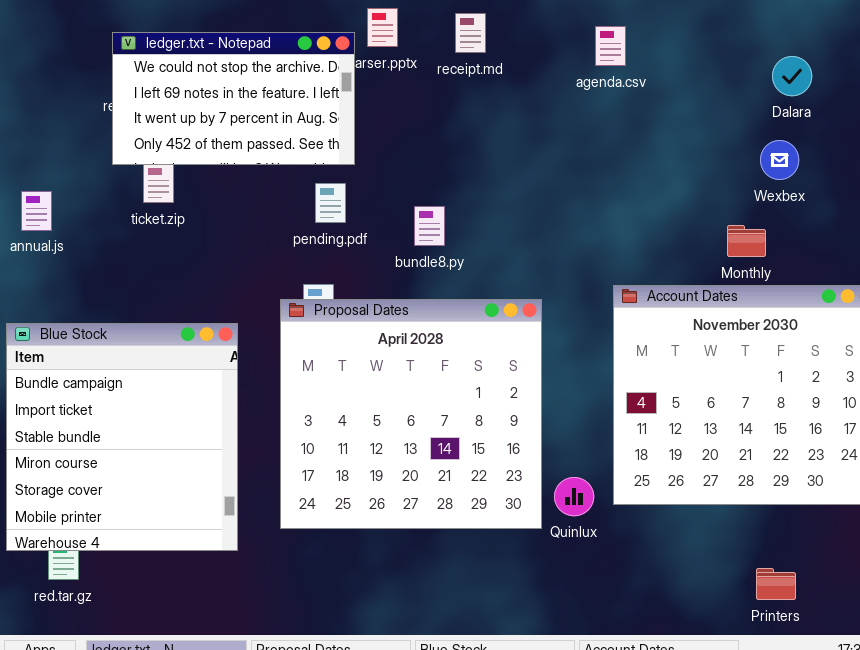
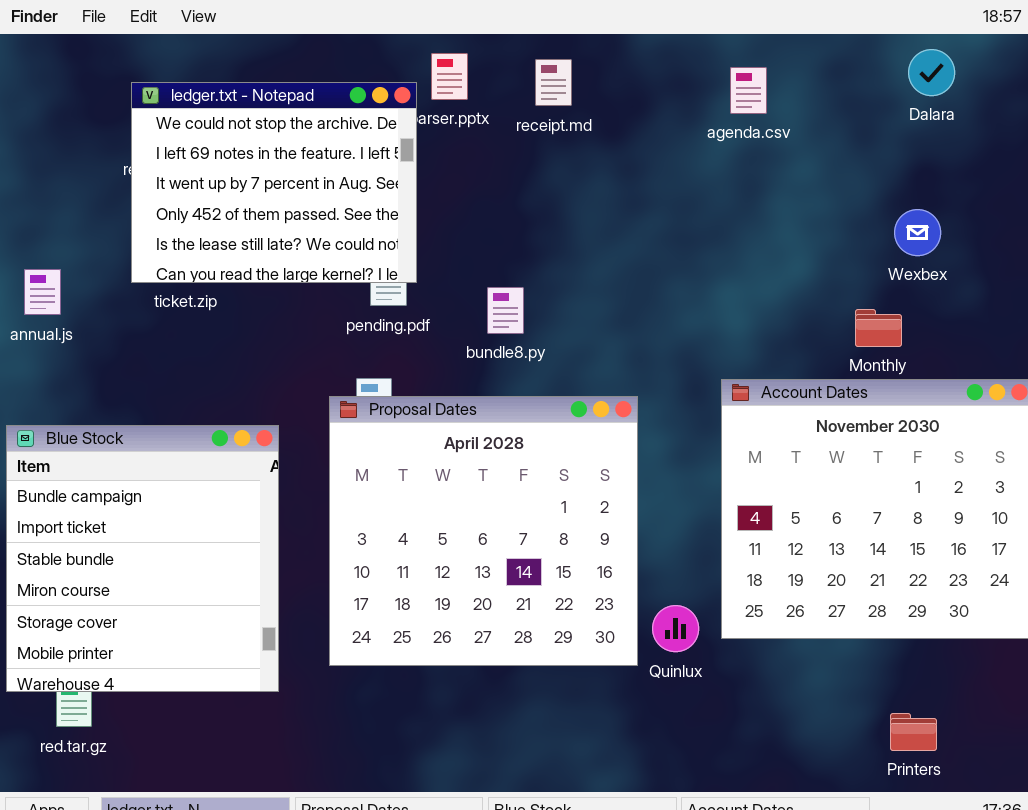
agenda.csv: [595,26,626,66] -> [730,67,767,114], moved
ledger.txt - Notepad: [112,32,355,165] -> [131,82,417,283], resized
Dalara: [772,56,812,96] -> [908,49,955,96], moved

